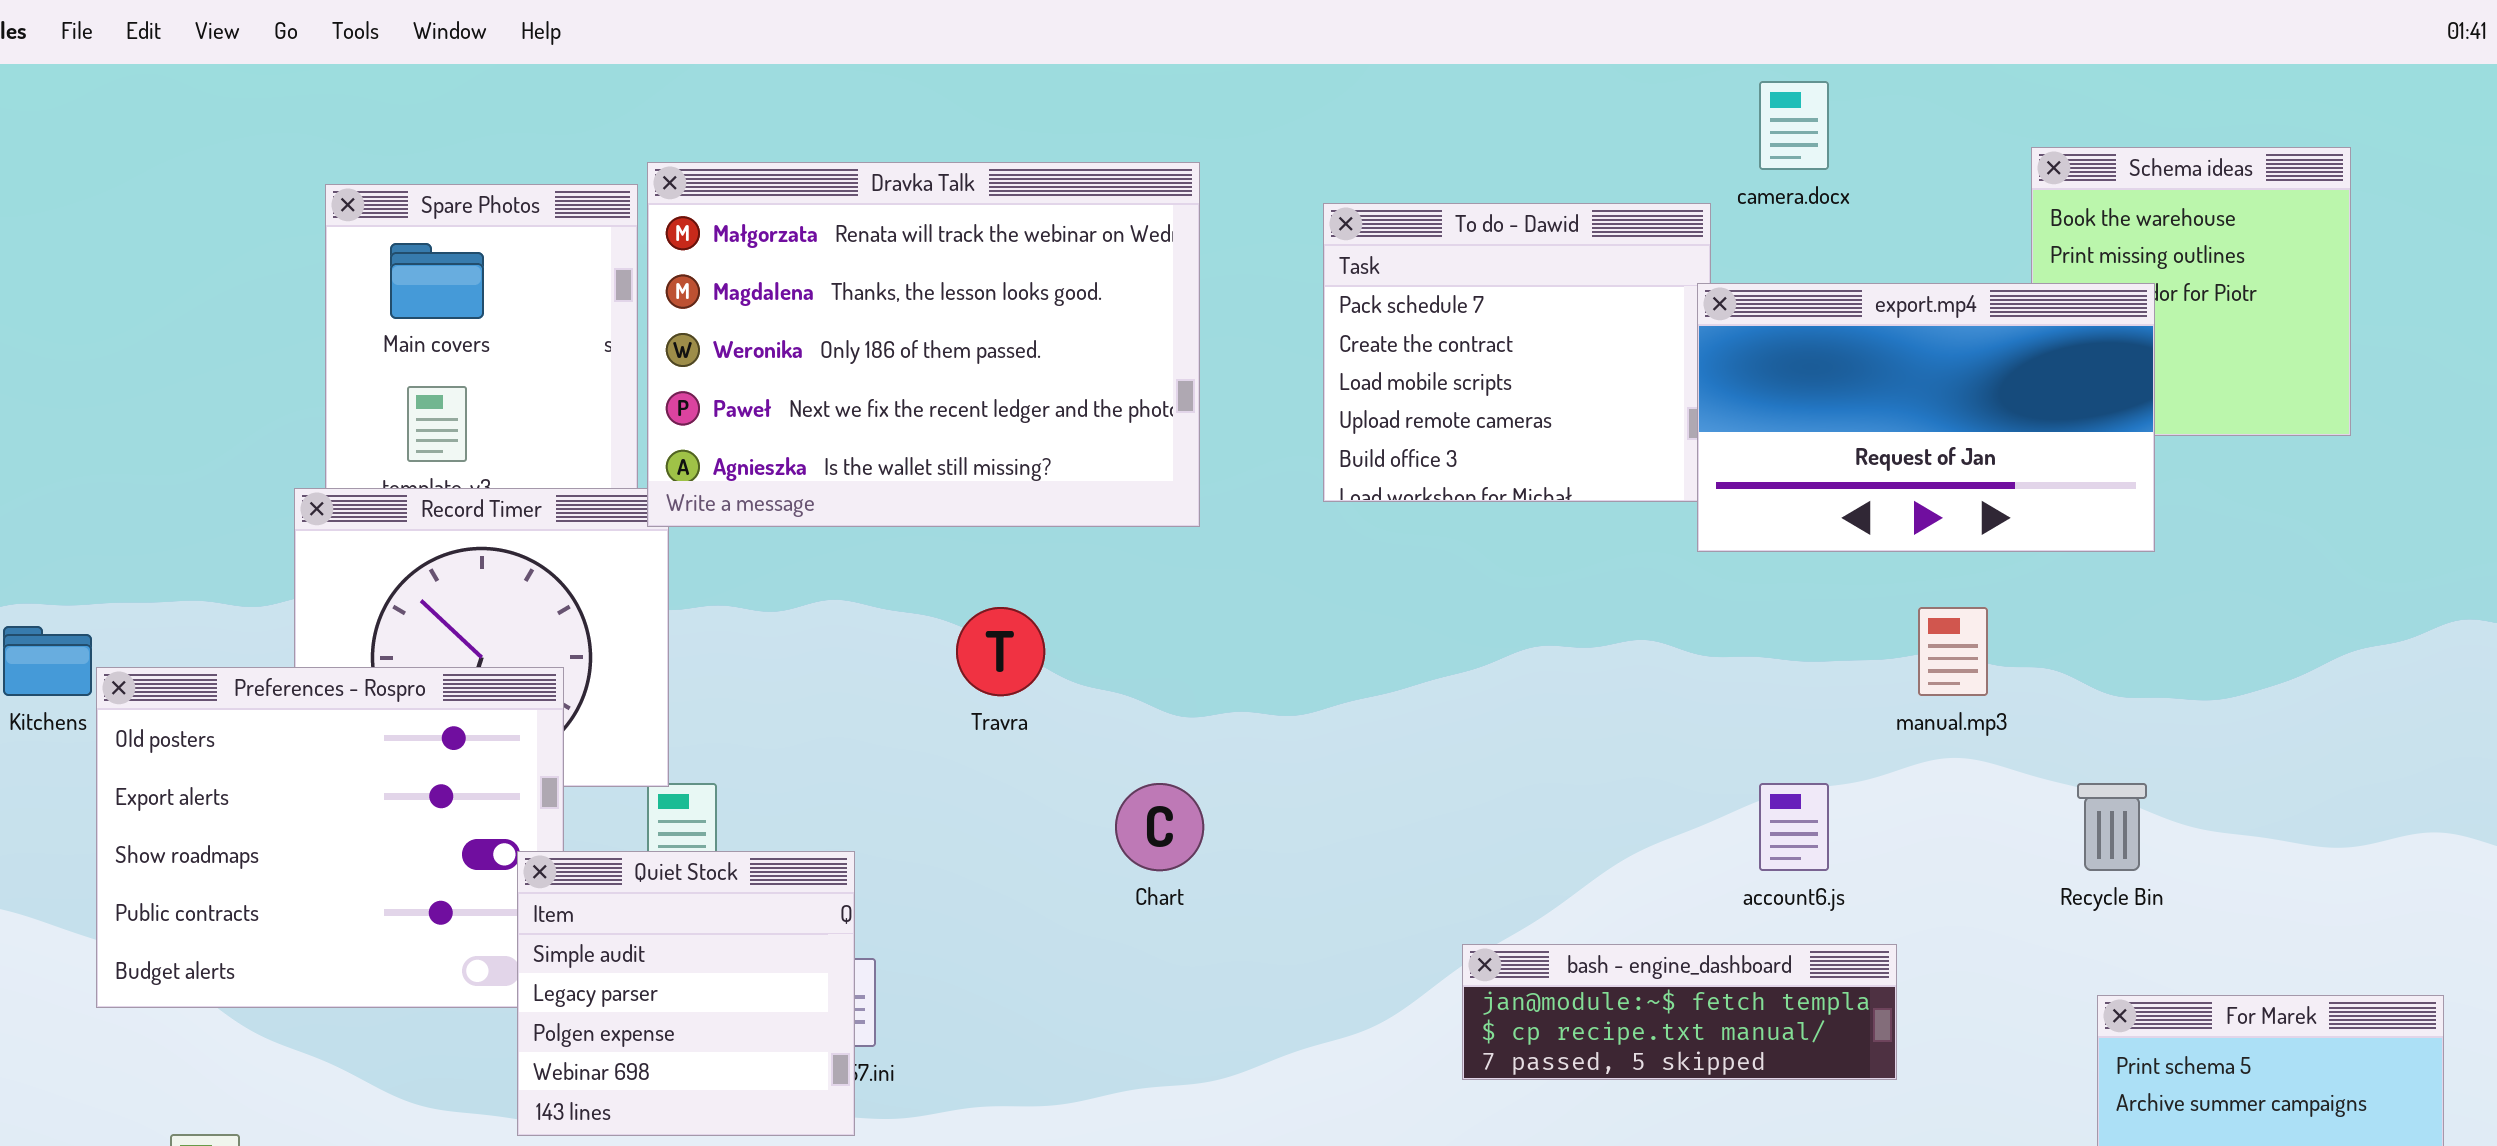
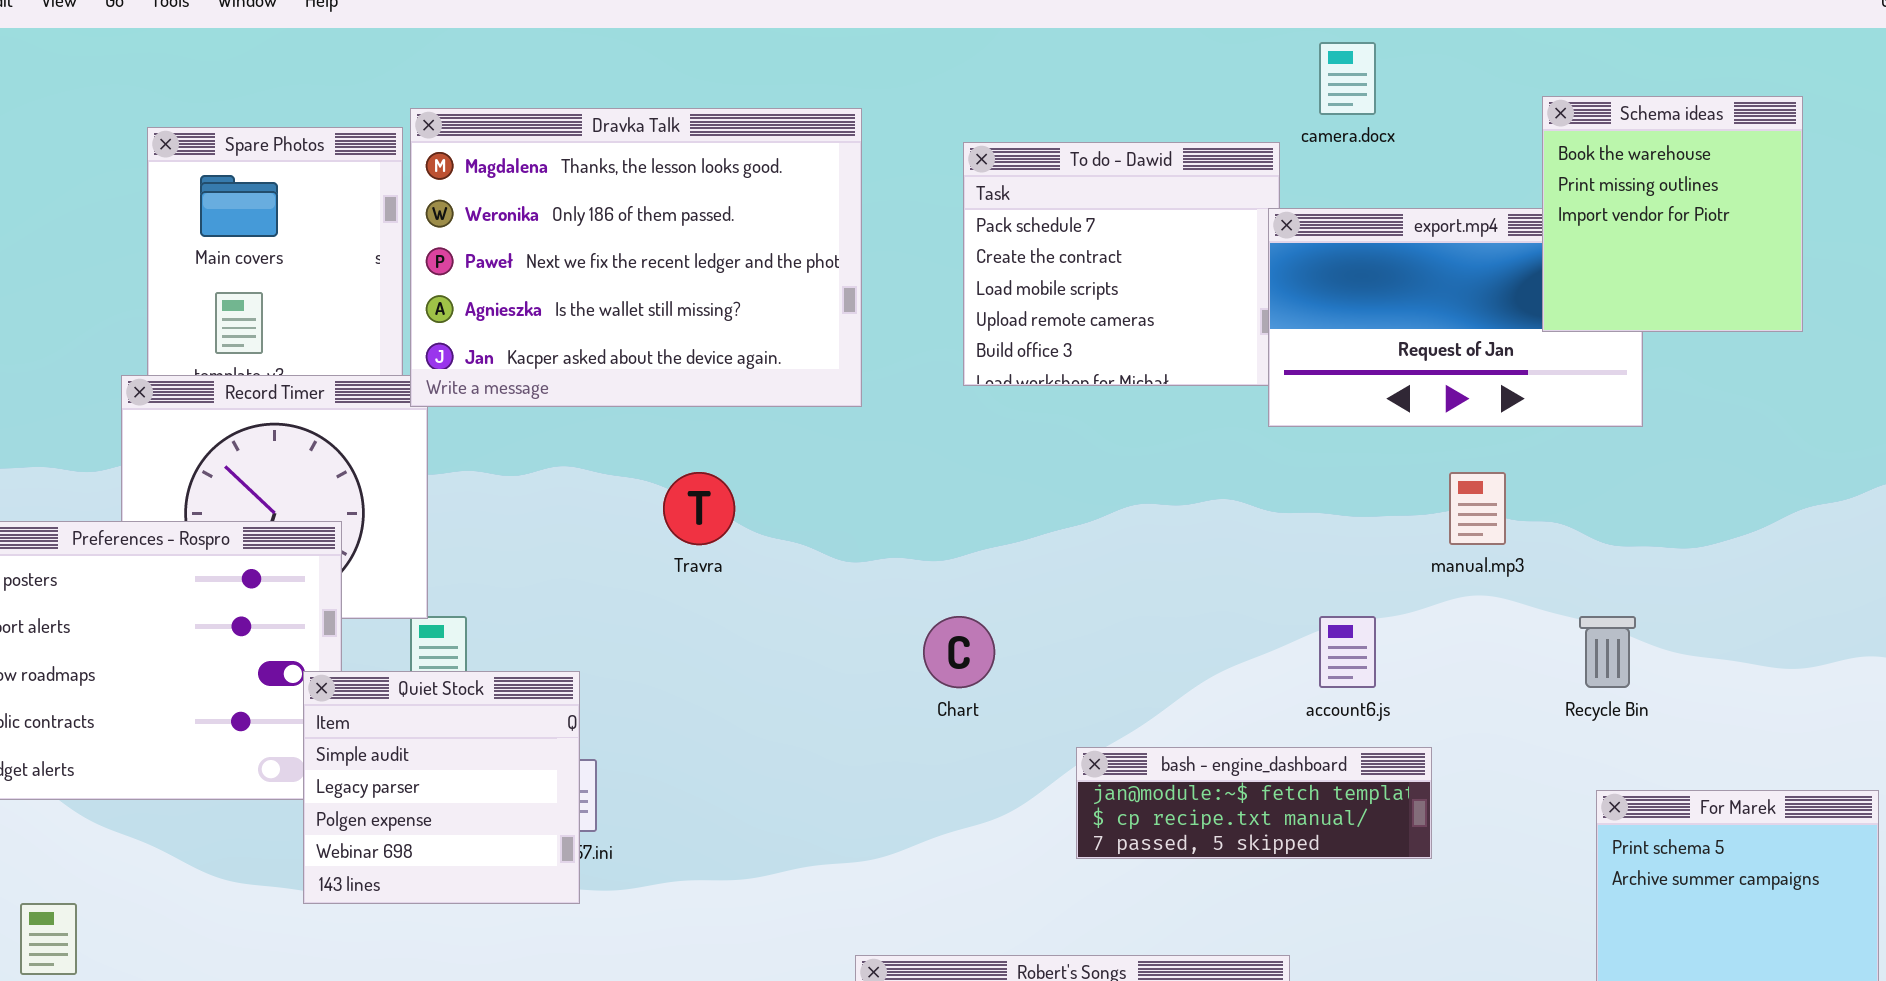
Schema ideas: [2031,147,2351,436] -> [1542,96,1803,332], raised
Dravka Talk: [647,162,1200,527] -> [410,108,862,407], scrolled down 1 row
Chart: [1115,783,1204,871] -> [923,616,995,688], moved

